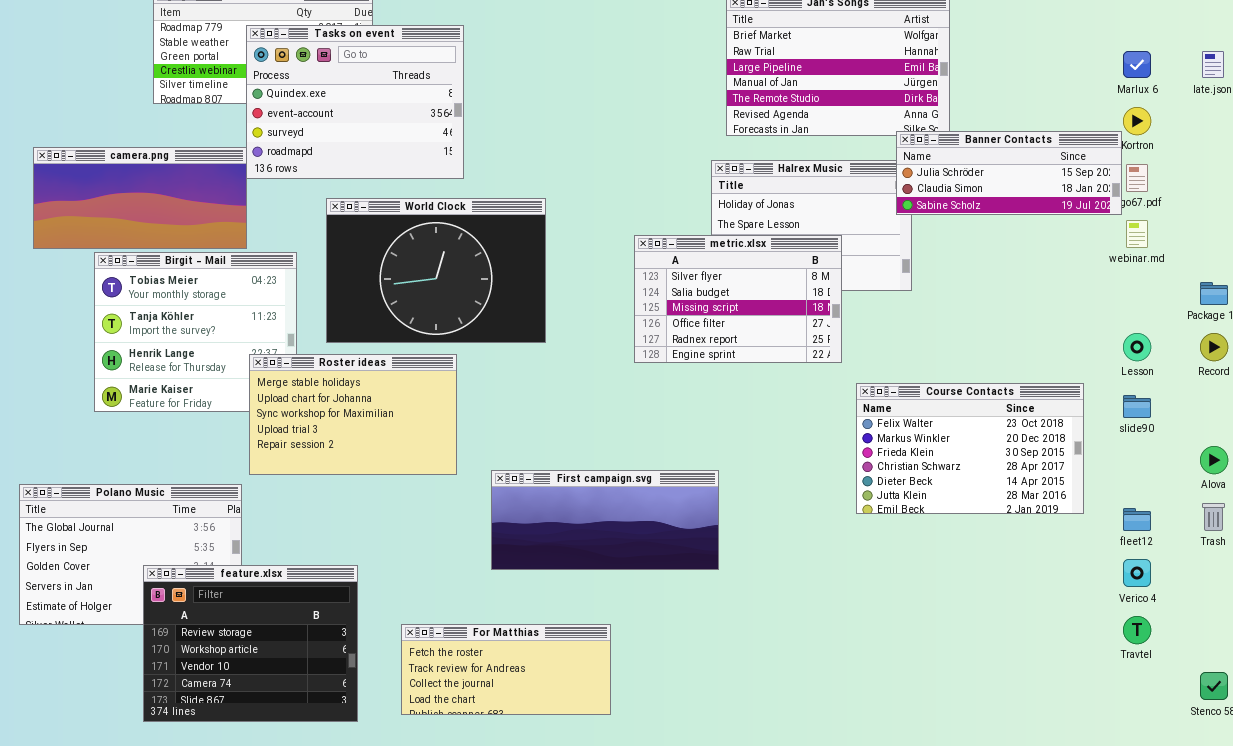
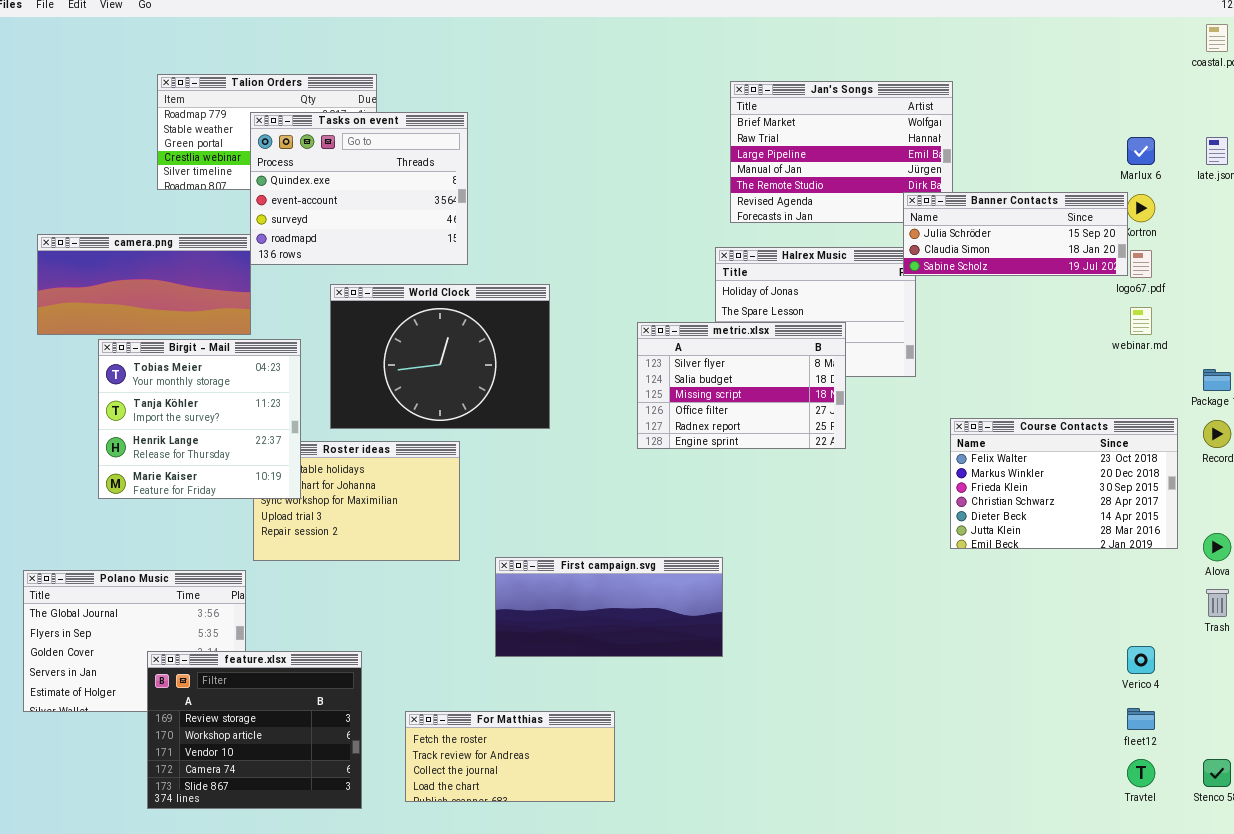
Banner Contacts: [896,131,1122,215] -> [903,192,1128,276], moved
Birgit - Mail: [94,252,297,412] -> [98,339,301,499], raised
Course Contacts: [856,383,1084,514] -> [950,418,1178,549], moved
fleet12: [1123,508,1151,531] -> [1127,708,1155,730], moved
Travtel: [1123,616,1151,644] -> [1127,759,1155,787], moved

